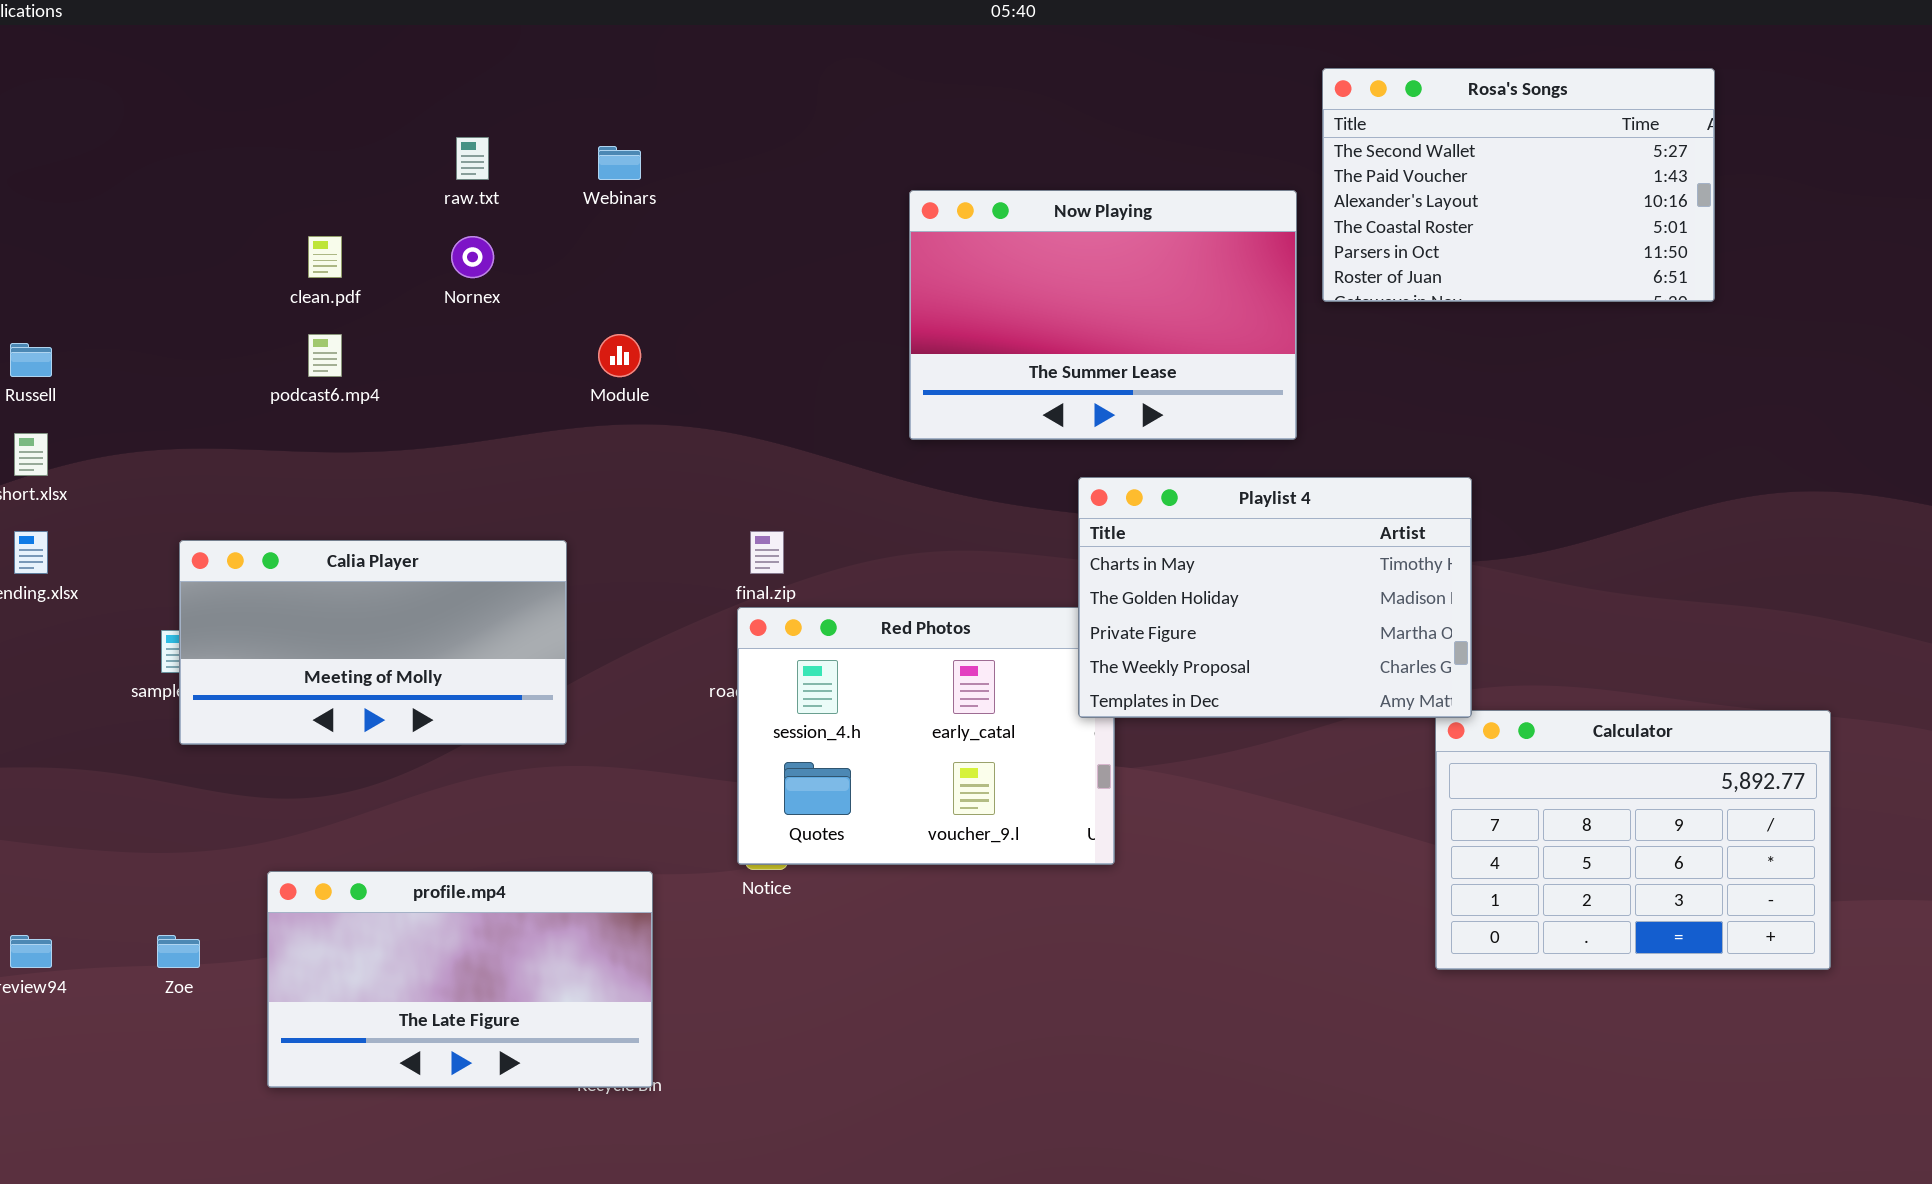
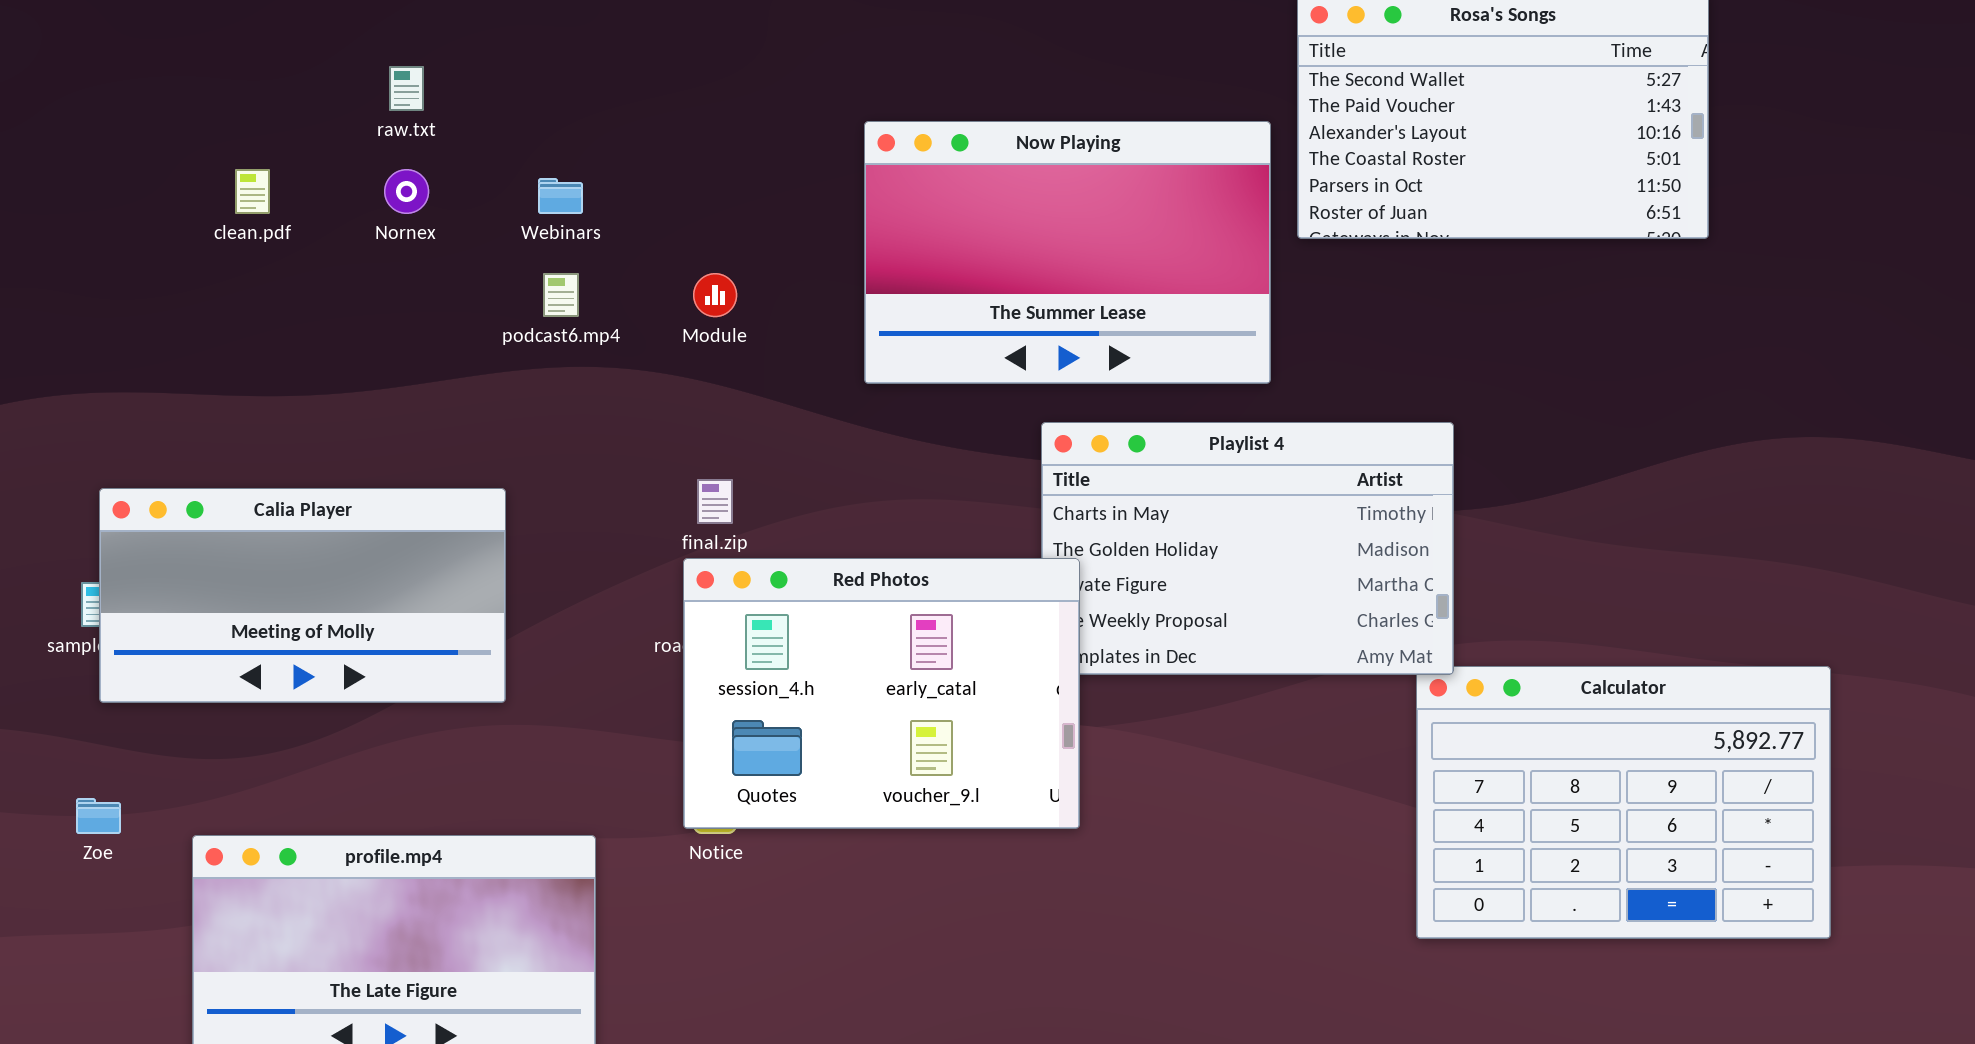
Webinars: [598,146,641,180] -> [538,178,583,214], moved
podcast6.mp4: [308,334,342,377] -> [543,273,579,317], moved
Module: [598,334,641,377] -> [693,273,737,317], moved
Red Photos: [737,607,1115,865] -> [683,558,1080,829], raised
Zoe: [157,935,200,968] -> [76,798,121,834], moved

